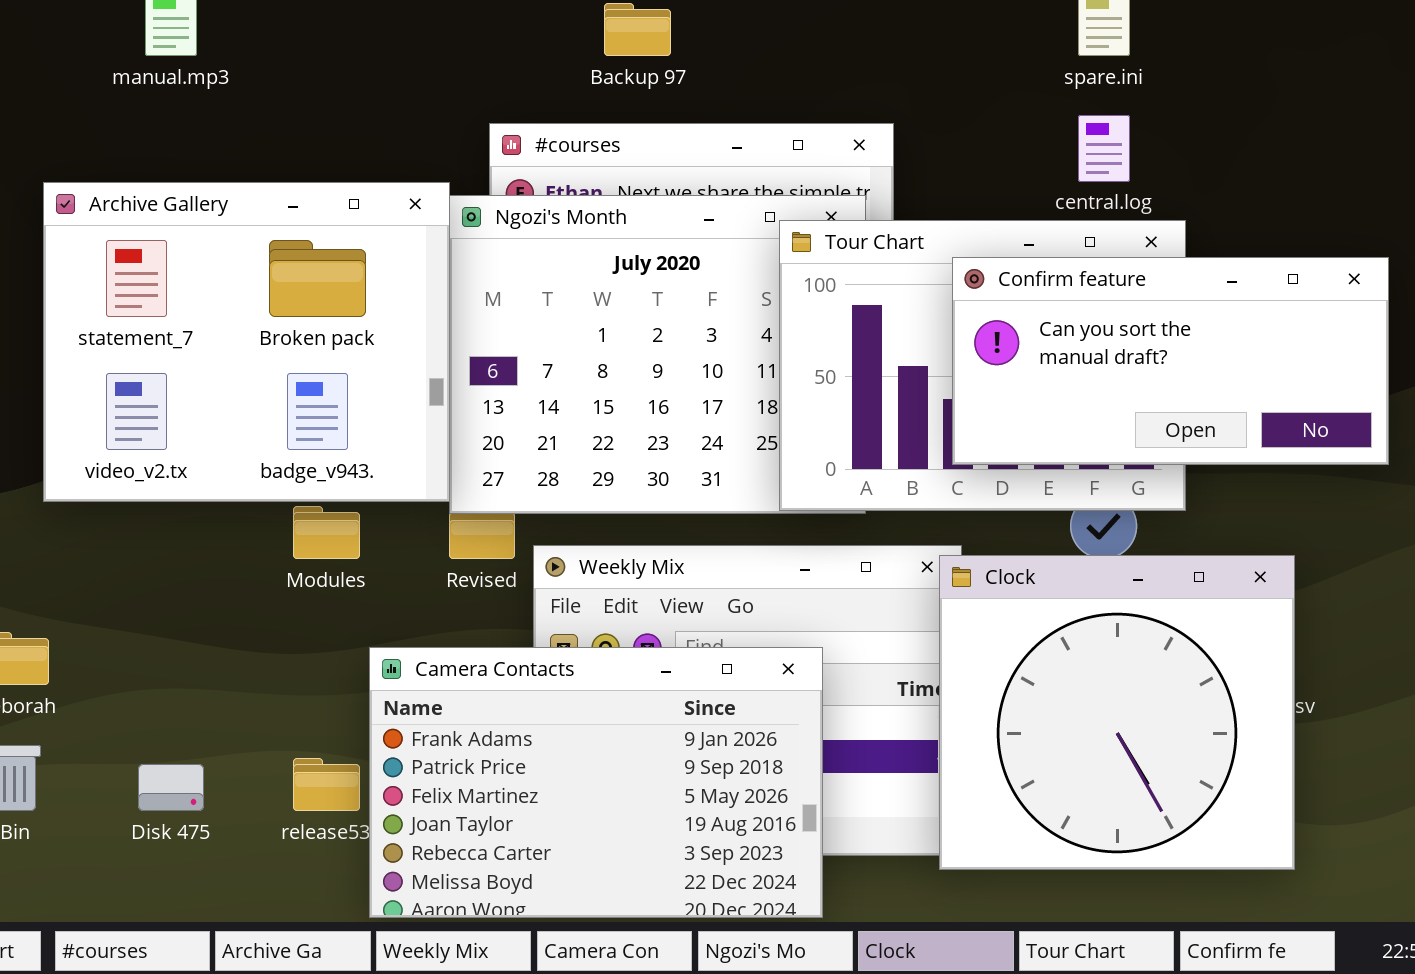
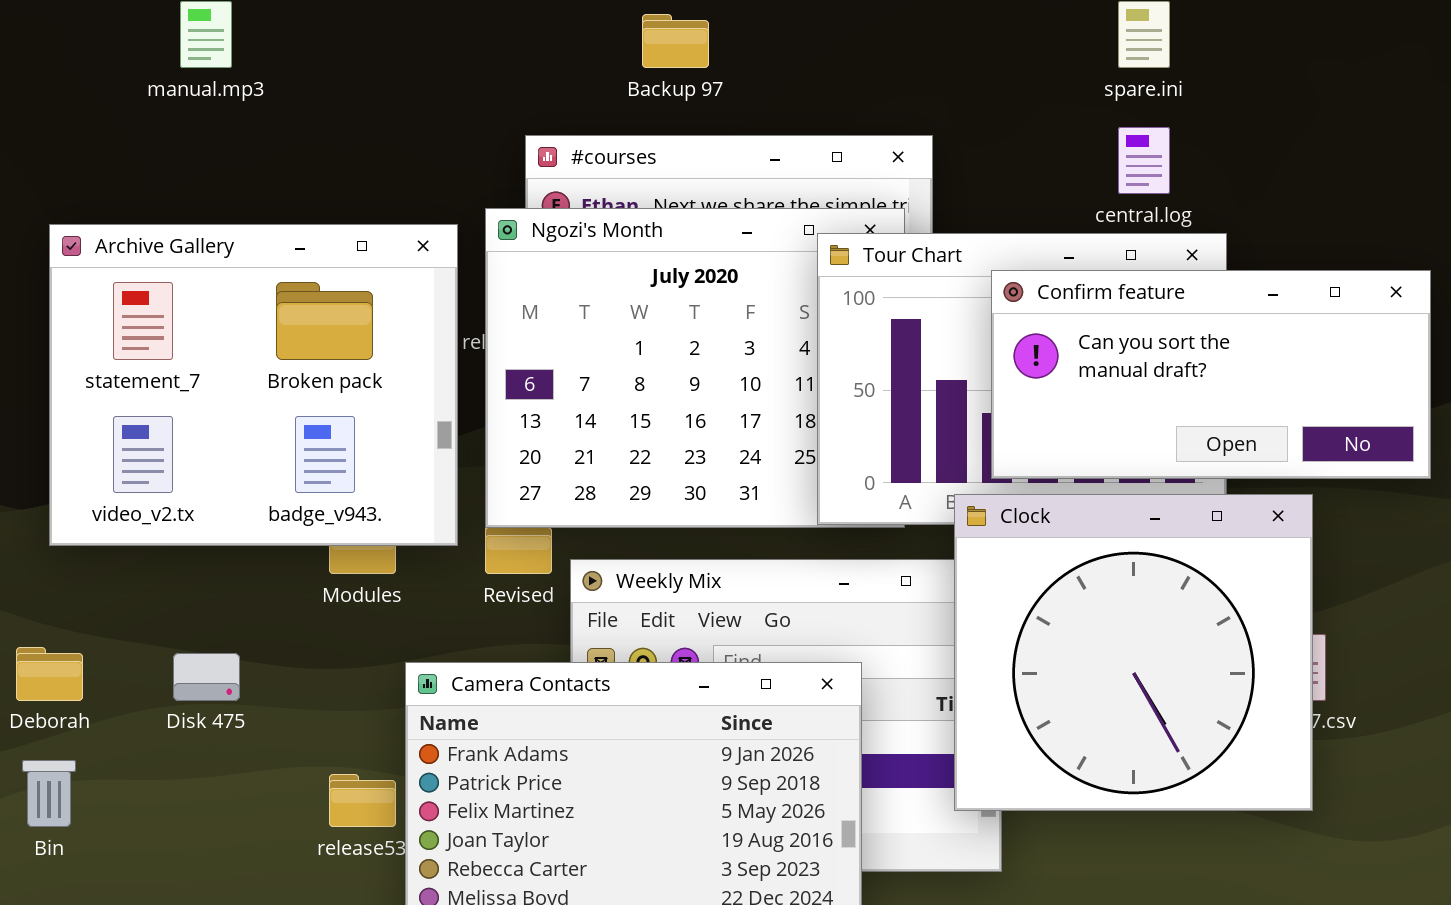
Archive Gallery: [43,182,450,502] -> [49,224,458,546], moved
Clock: [939,555,1295,870] -> [954,494,1313,811], moved
Disk 475: [138,764,204,811] -> [173,653,240,701], moved

